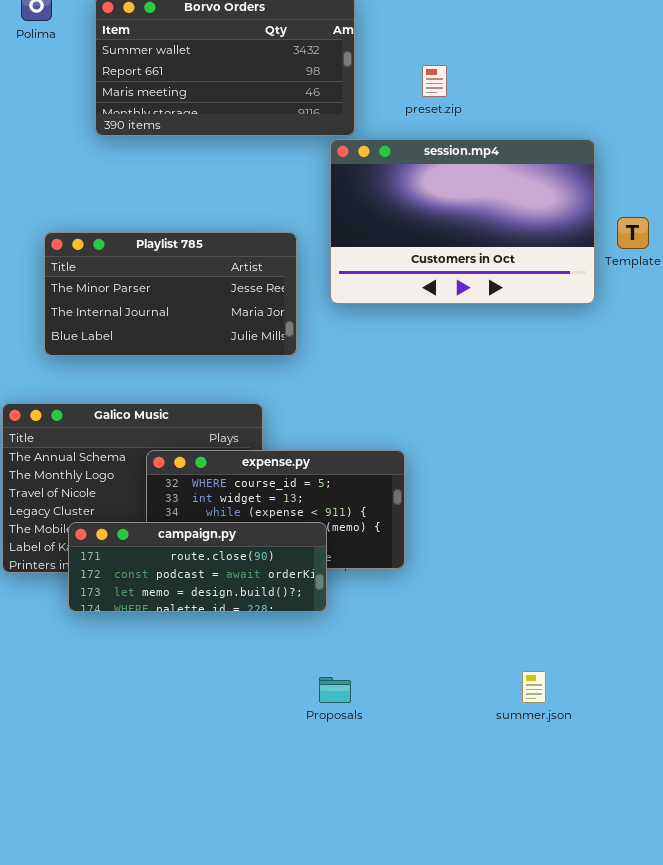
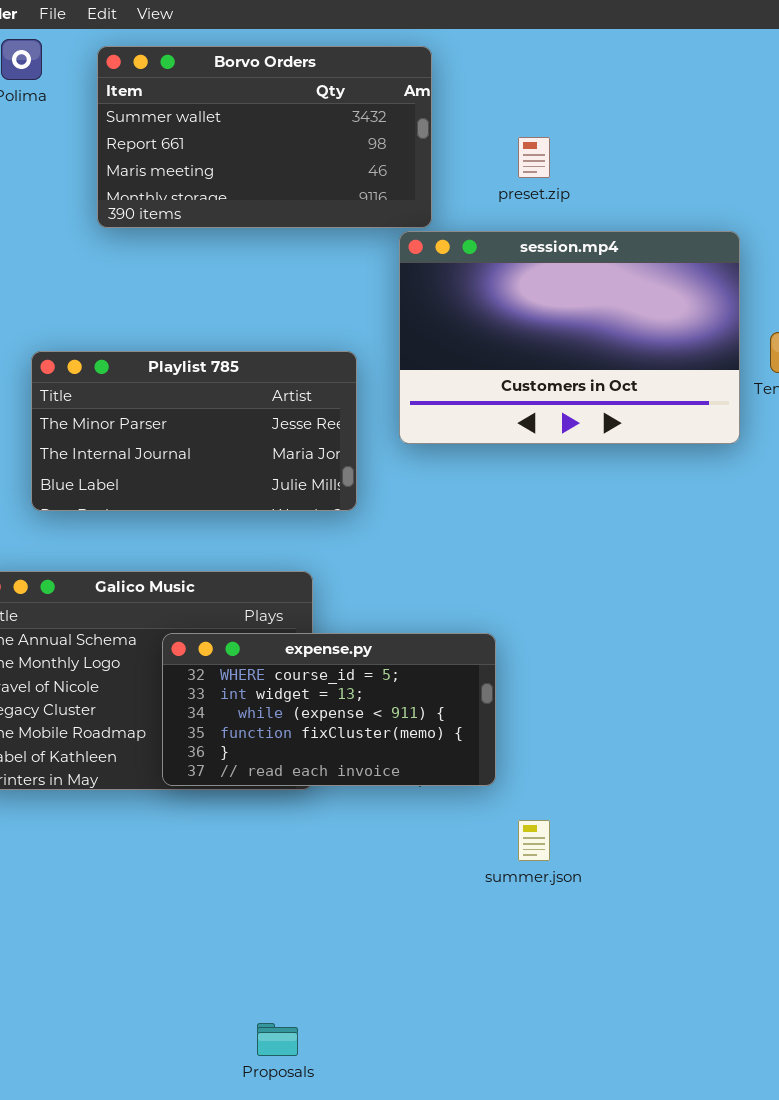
campaign.py: [68,522,327,612] -> none, closed
summer.json: [522,671,546,703] -> [518,820,550,861], moved
Proposals: [319,677,351,703] -> [257,1023,298,1056], moved

